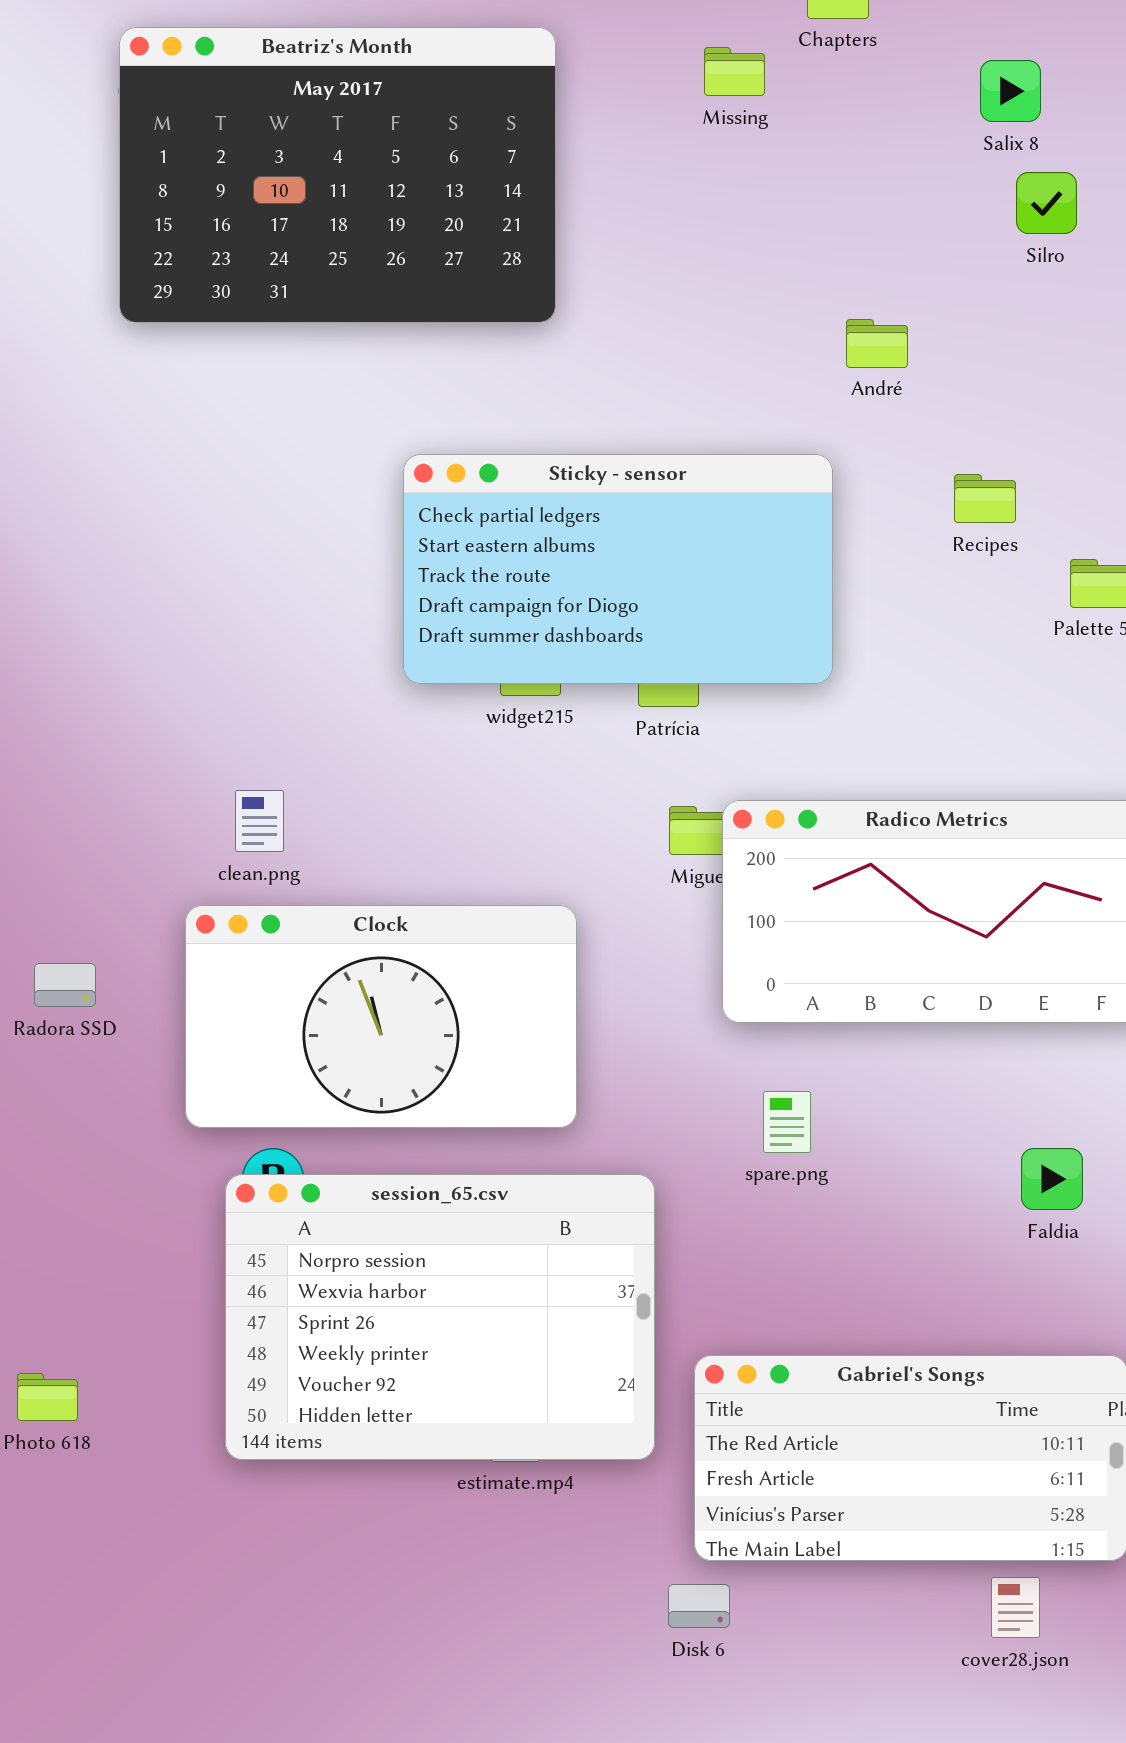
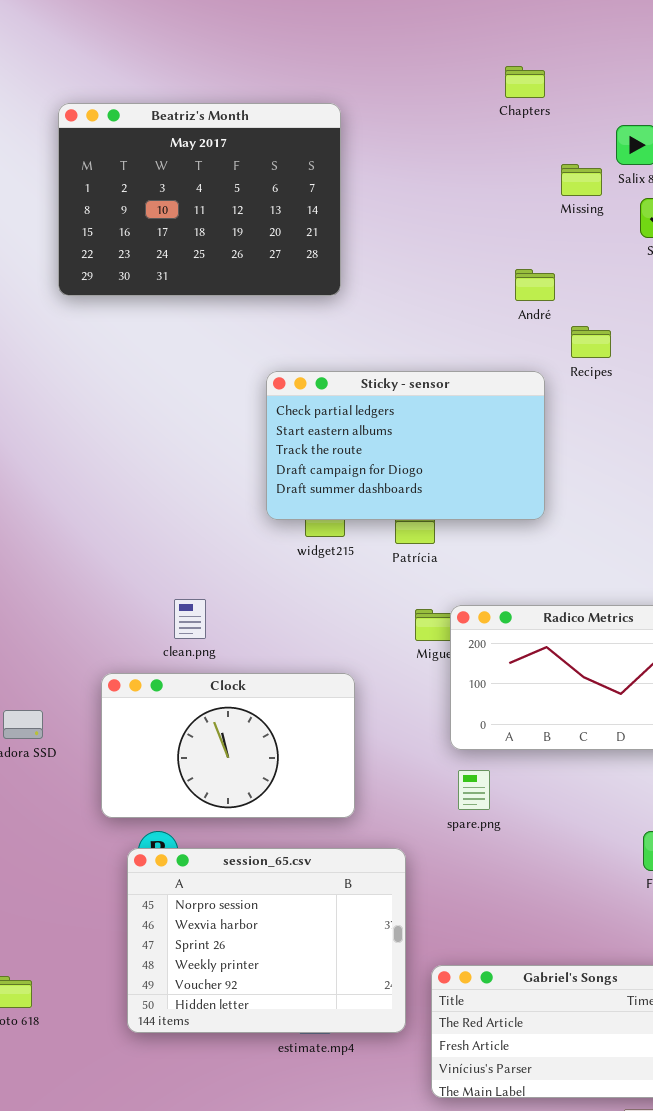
Missing: [704,47,765,96] -> [561,164,602,196], moved
André: [846,319,908,368] -> [515,269,555,301], moved
Sticky - sensor: [403,454,833,684] -> [266,371,545,520], moved
Recipes: [954,474,1016,523] -> [571,326,611,358], moved
clean.png: [235,790,284,852] -> [174,599,206,639], moved
spare.png: [763,1091,811,1153] -> [458,770,490,810], moved

